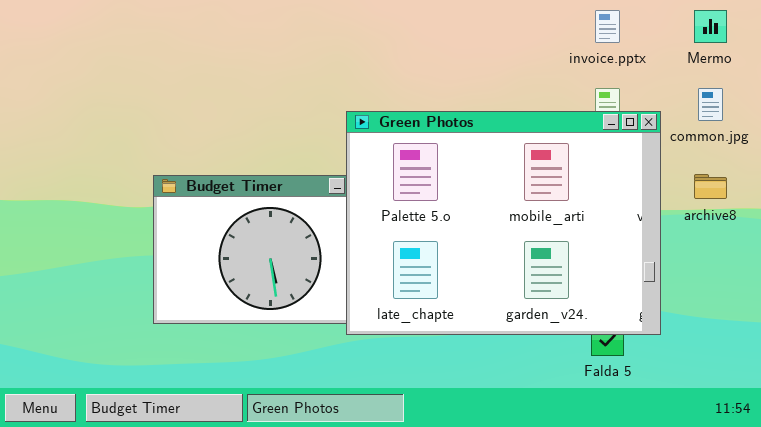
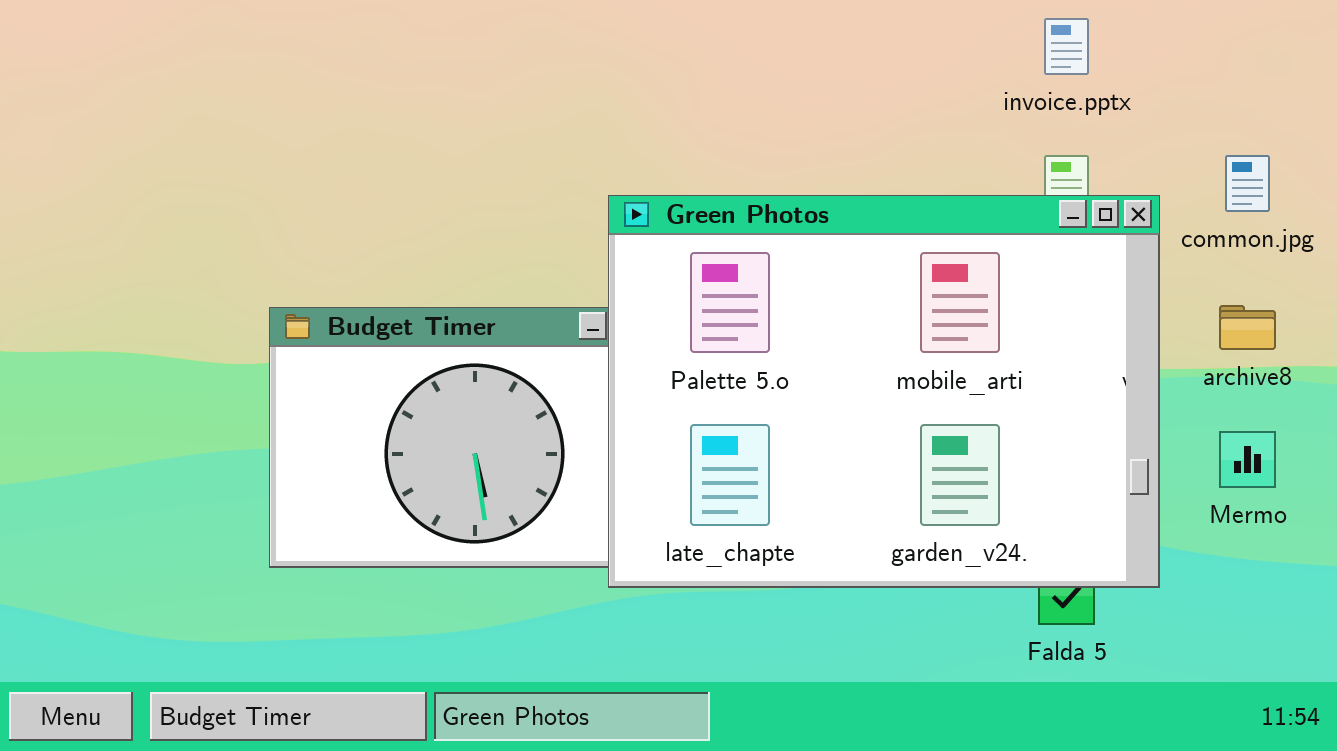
Mermo: [694,10,727,43] -> [1219,431,1276,488], moved

